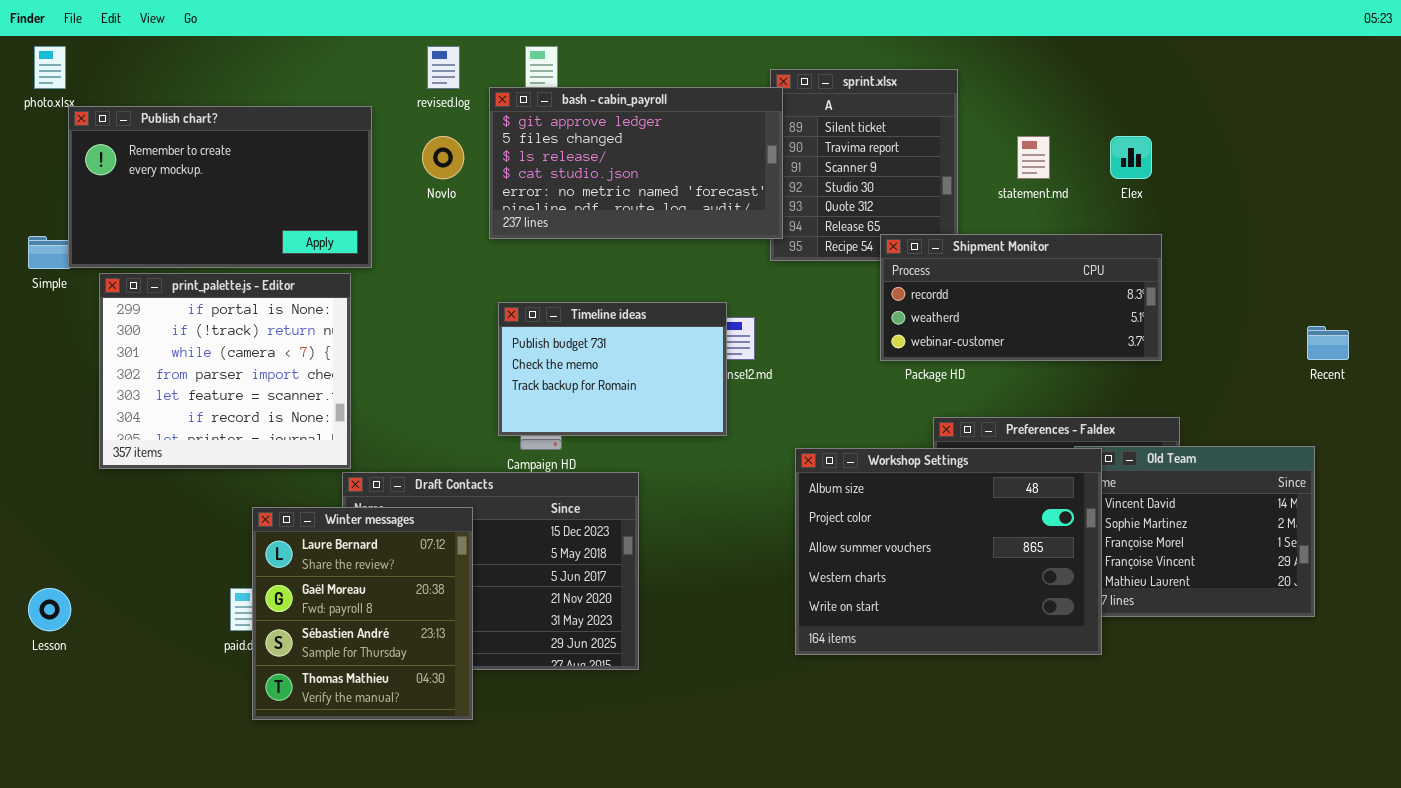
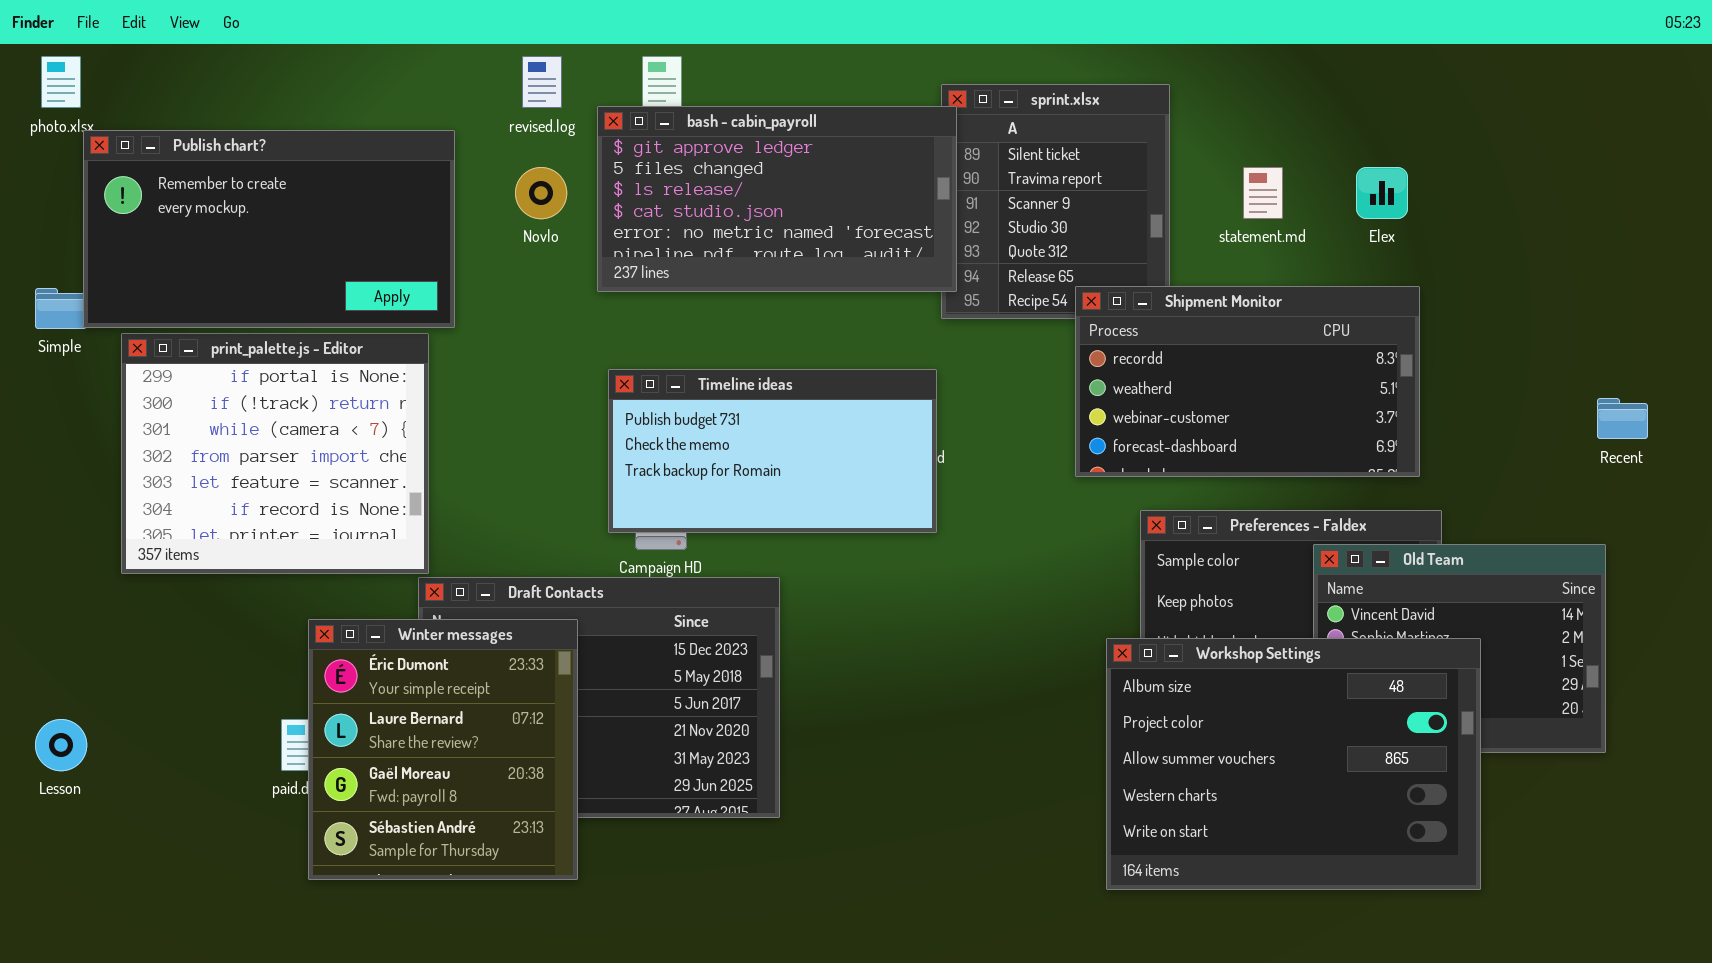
Shipment Monitor: [880,234,1162,361] -> [1075,286,1420,477], resized
Timeline ideas: [498,302,727,436] -> [608,369,937,533], resized
Workshop Settings: [795,448,1102,655] -> [1106,638,1481,890], moved
Winter messages: [252,507,473,720] -> [308,619,578,880], scrolled up 1 row

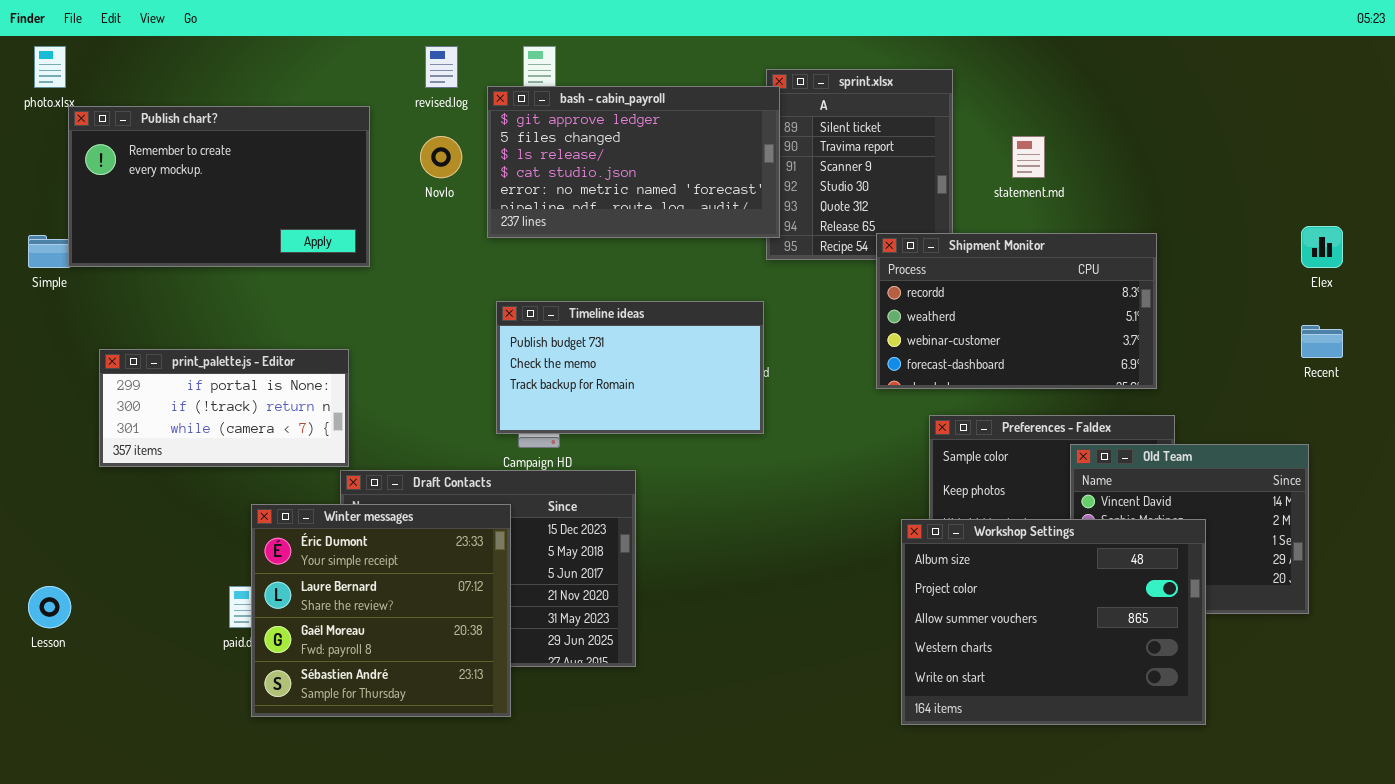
Elex: [1356,167,1408,219] -> [1301,226,1343,268], moved
print_palette.js - Editor: [121,333,429,574] -> [99,349,349,467], resized
Winter messages: [308,619,578,880] -> [251,504,511,717], resized

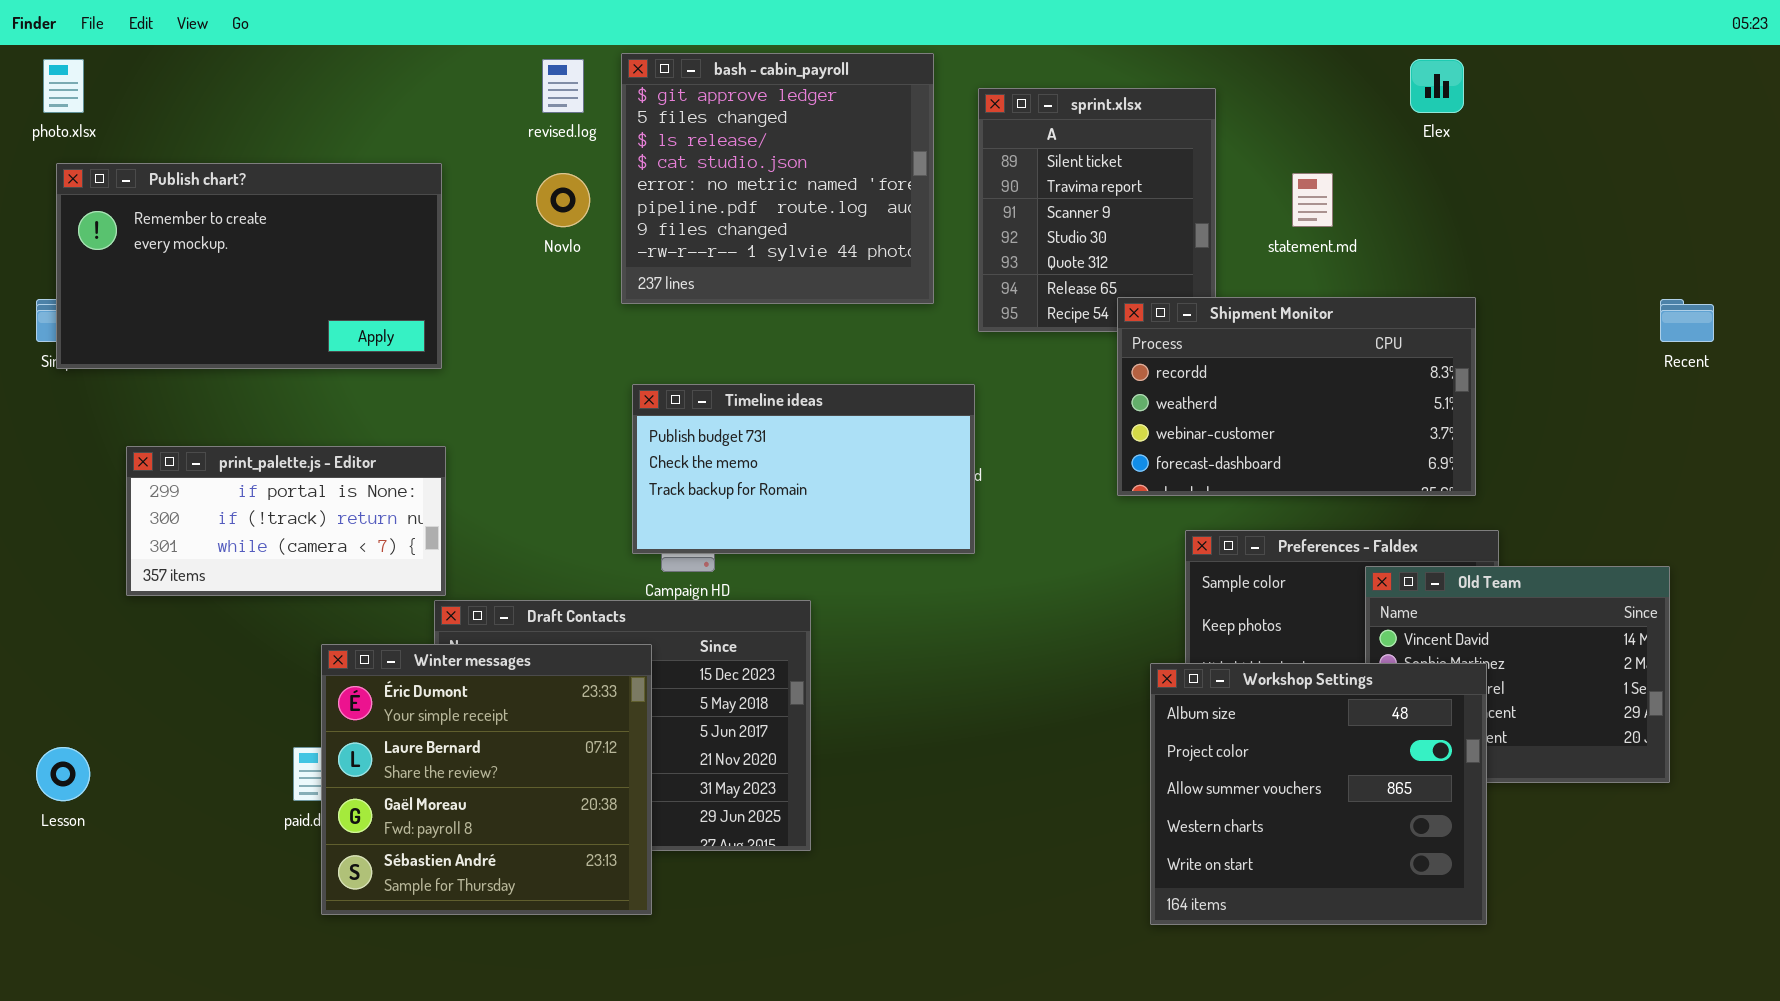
bash - cabin_payroll: [487,86,780,238] -> [621,53,934,304], resized
Publish chart?: [68,106,370,267] -> [56,163,442,369], moved
Elex: [1301,226,1343,268] -> [1410,59,1464,113], moved
Recent: [1301,325,1343,358] -> [1660,299,1714,342], moved
Workshop Settings: [901,519,1206,725] -> [1150,663,1487,925], resized

